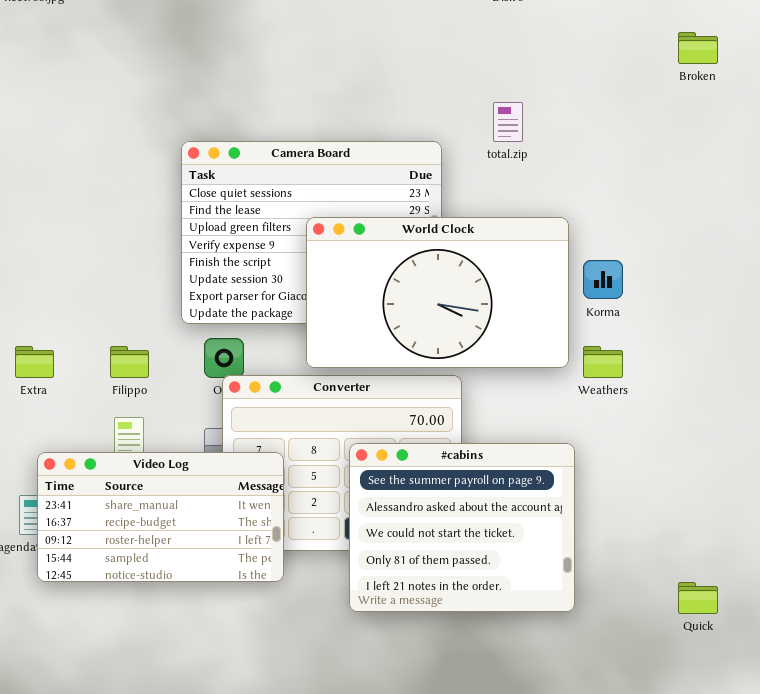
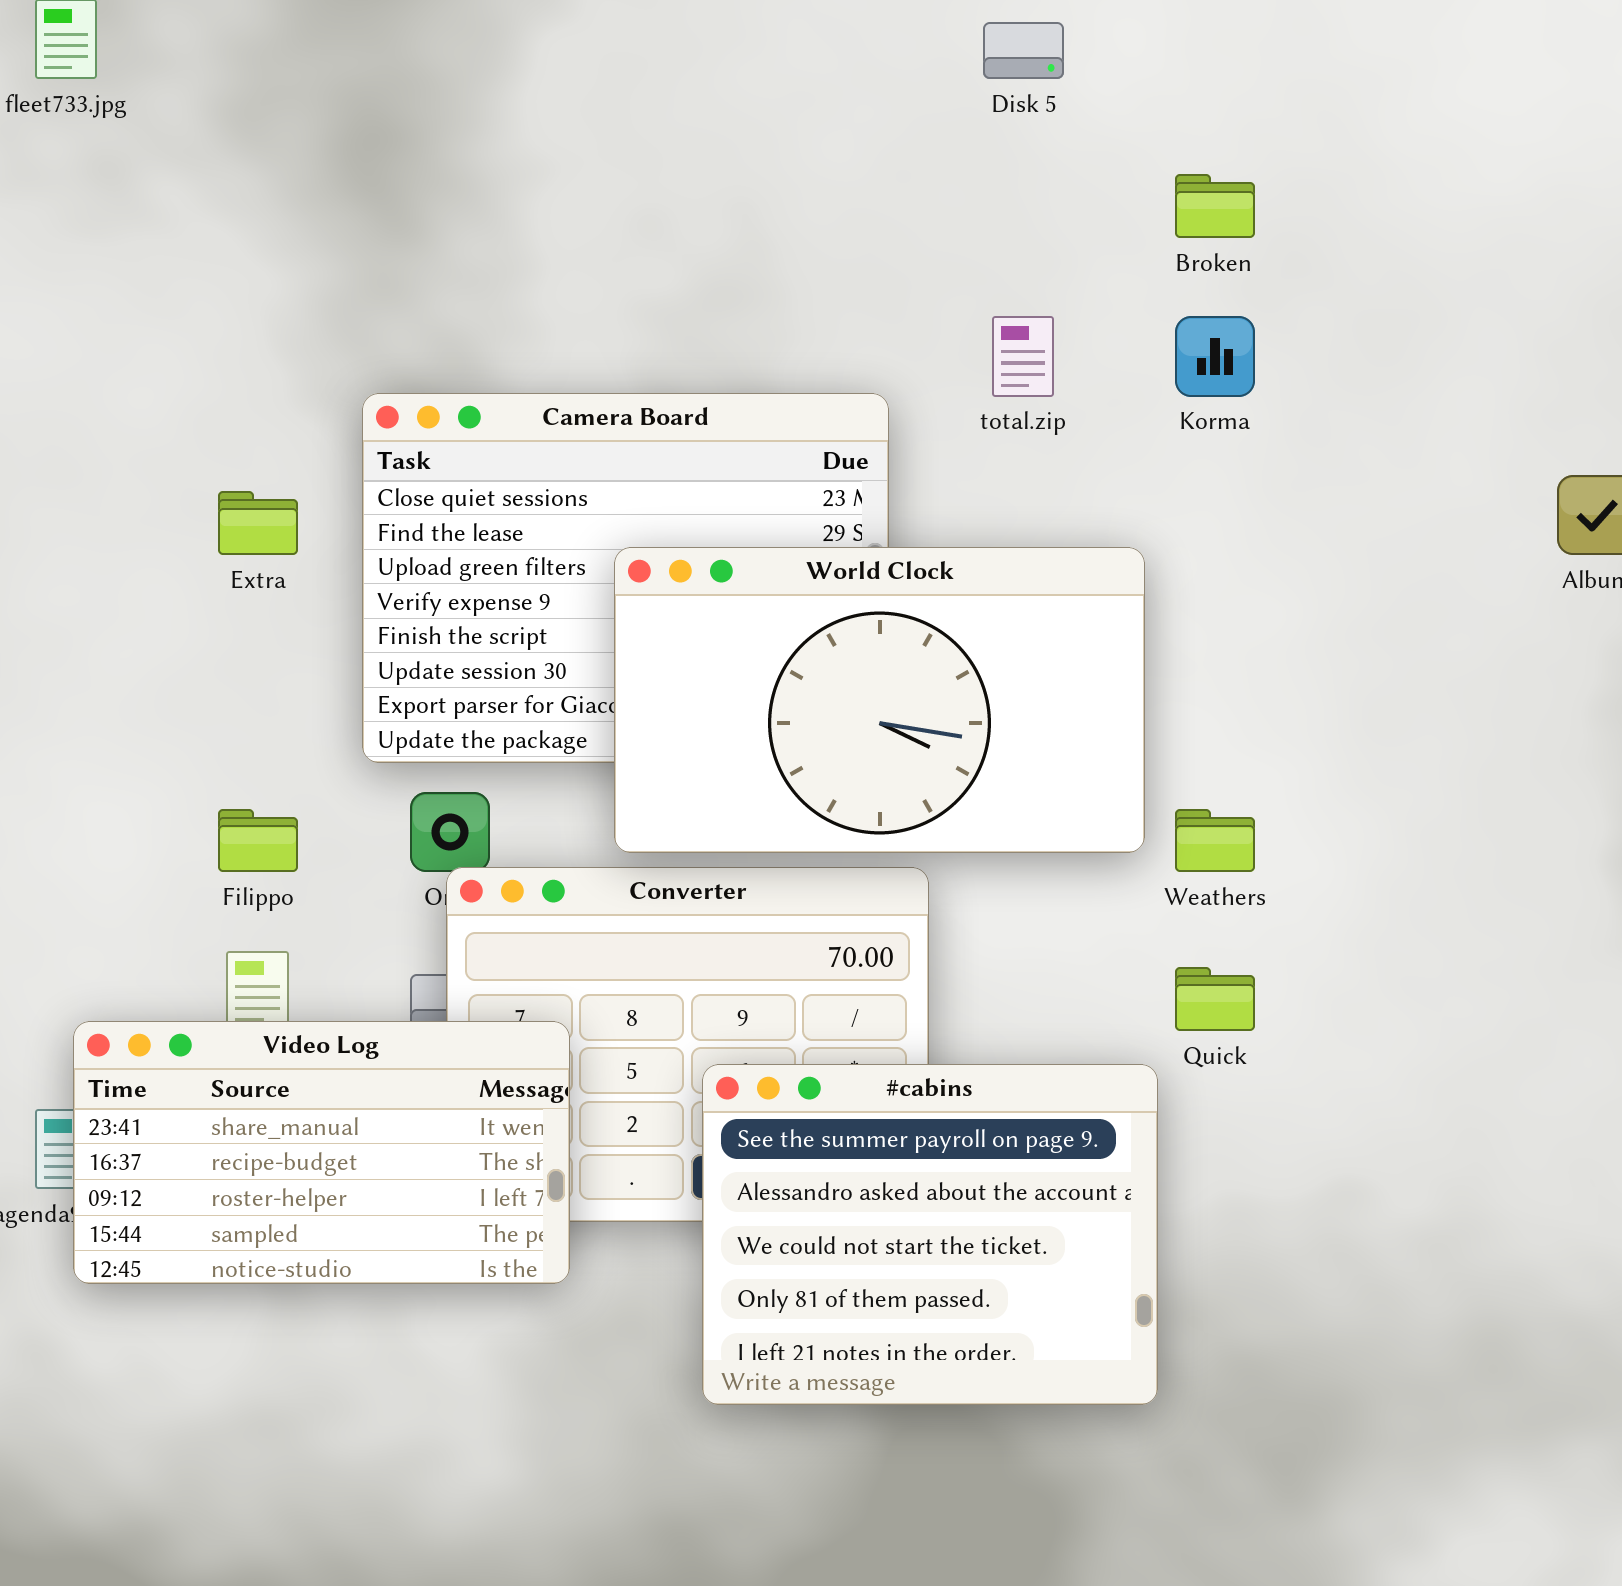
Broken: [678,32,718,64] -> [1175,174,1255,238], moved
Korma: [583,260,623,299] -> [1175,316,1255,397], moved
Extra: [15,346,54,378] -> [218,491,298,555], moved
#cabins: [349,443,575,612] -> [702,1064,1158,1405], moved
Quick: [678,582,718,614] -> [1175,967,1255,1031], moved

